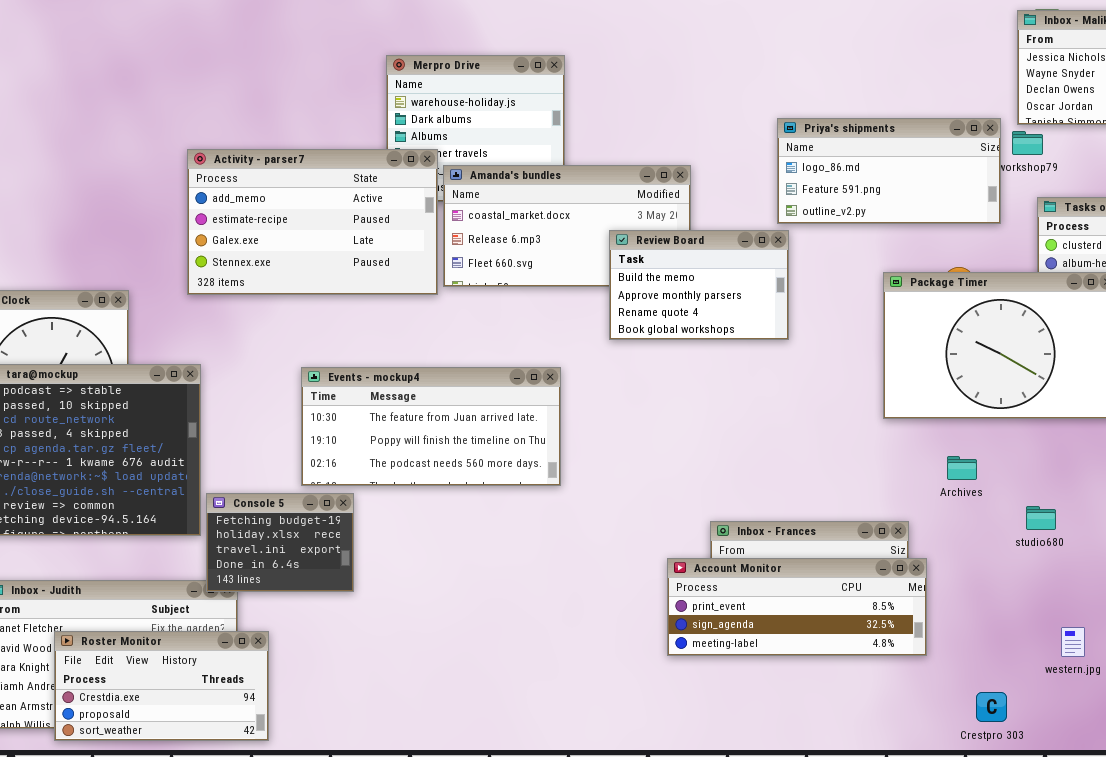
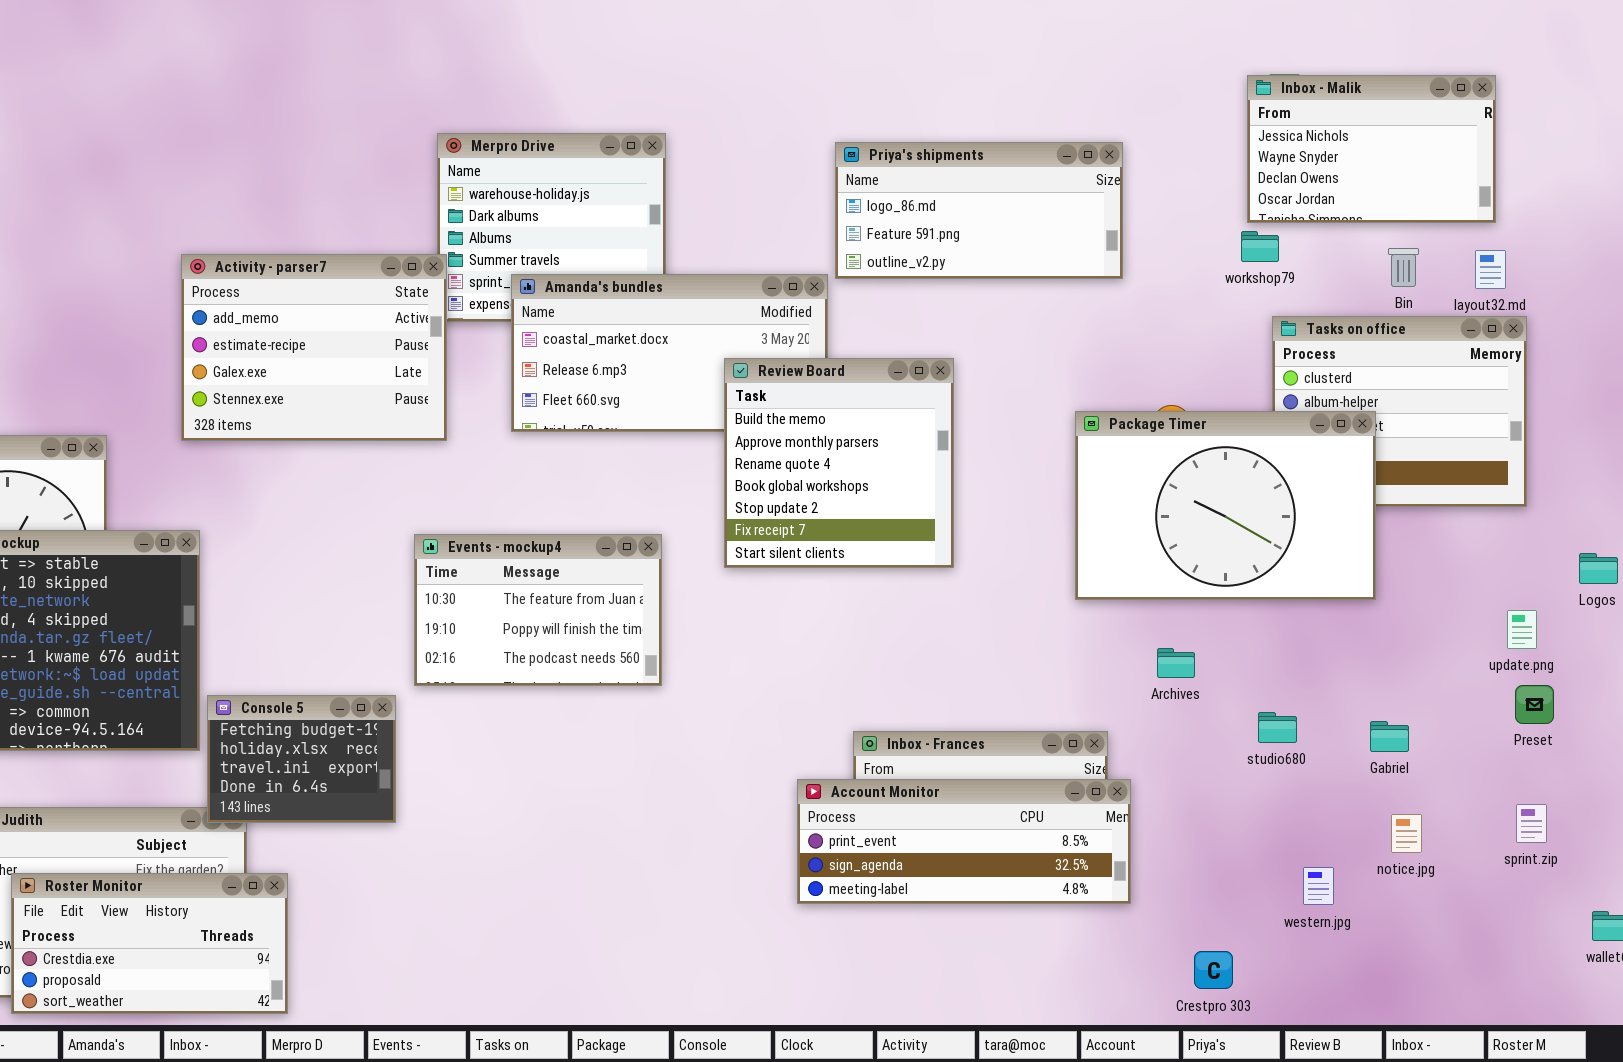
Priya's shipments: [777,118,1001,224] -> [835,142,1123,279], moved
Activity - parser7: [187,149,438,295] -> [181,254,447,441], resized
Review Board: [609,230,789,340] -> [724,358,954,568], resized
Events - mockup4: [301,367,561,486] -> [414,534,662,686], resized

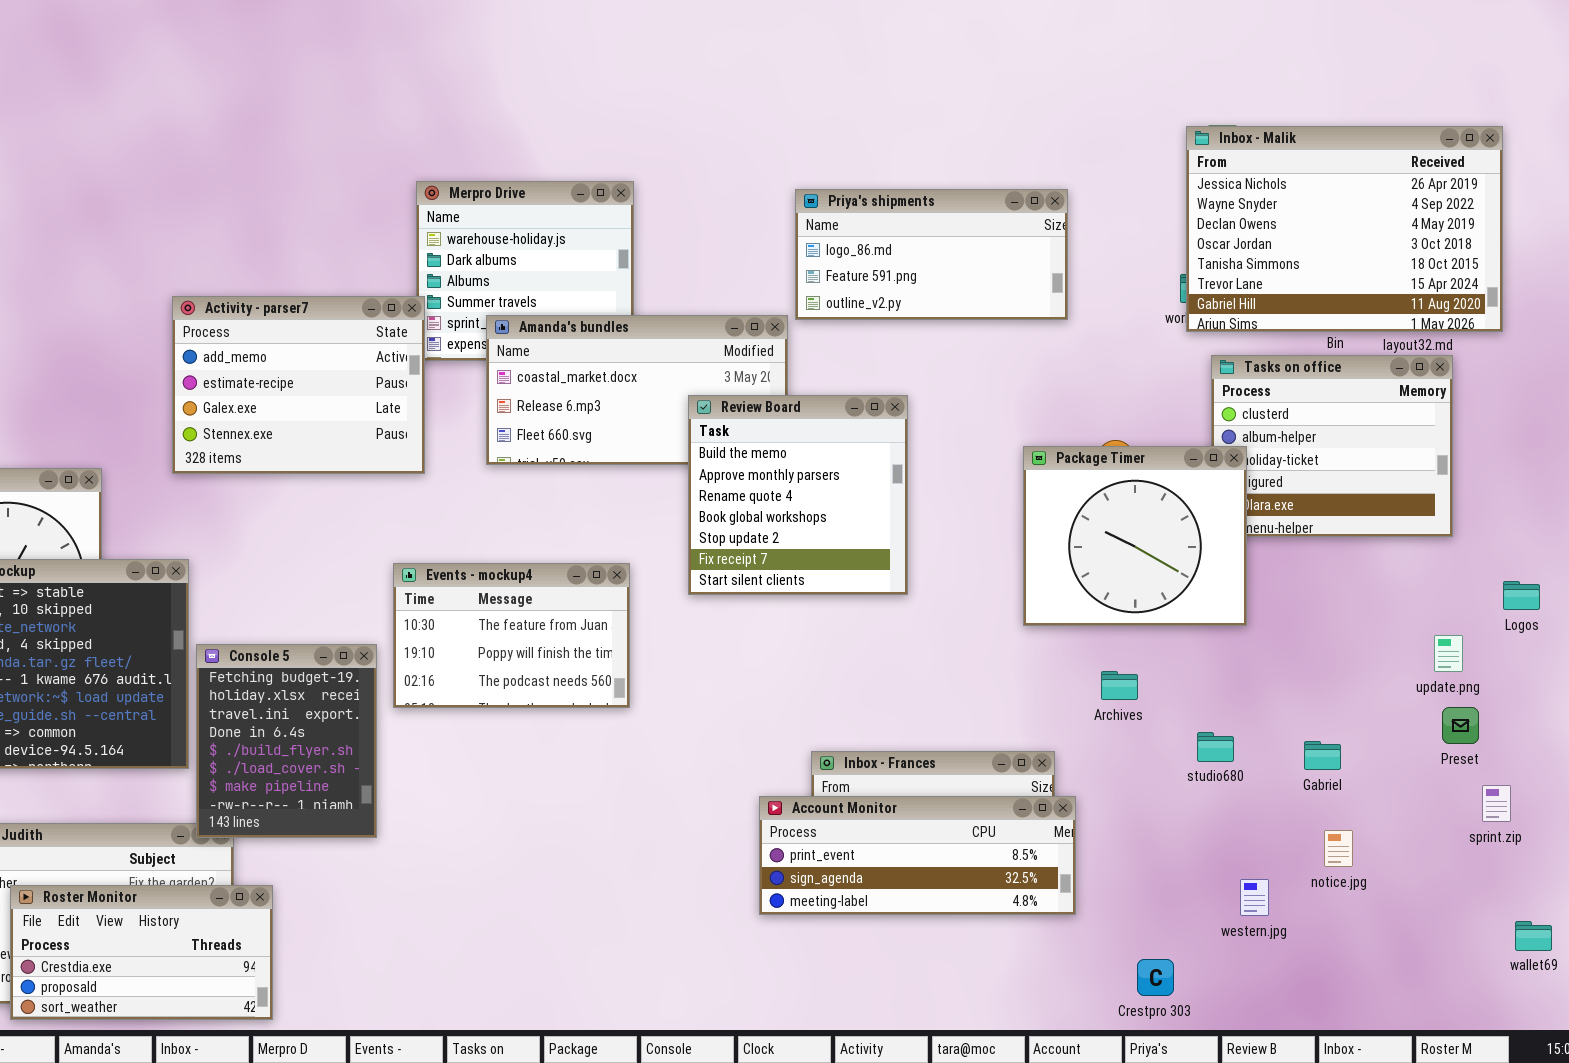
Inbox - Malik: [1247,75,1496,223] -> [1186,126,1503,332], resized
Package Timer: [1075,411,1376,600] -> [1023,446,1247,626], resized
Console 5: [207,695,396,823] -> [196,644,377,838], resized
sprint.zip: [1516,804,1547,843] -> [1482,785,1511,822], moved

